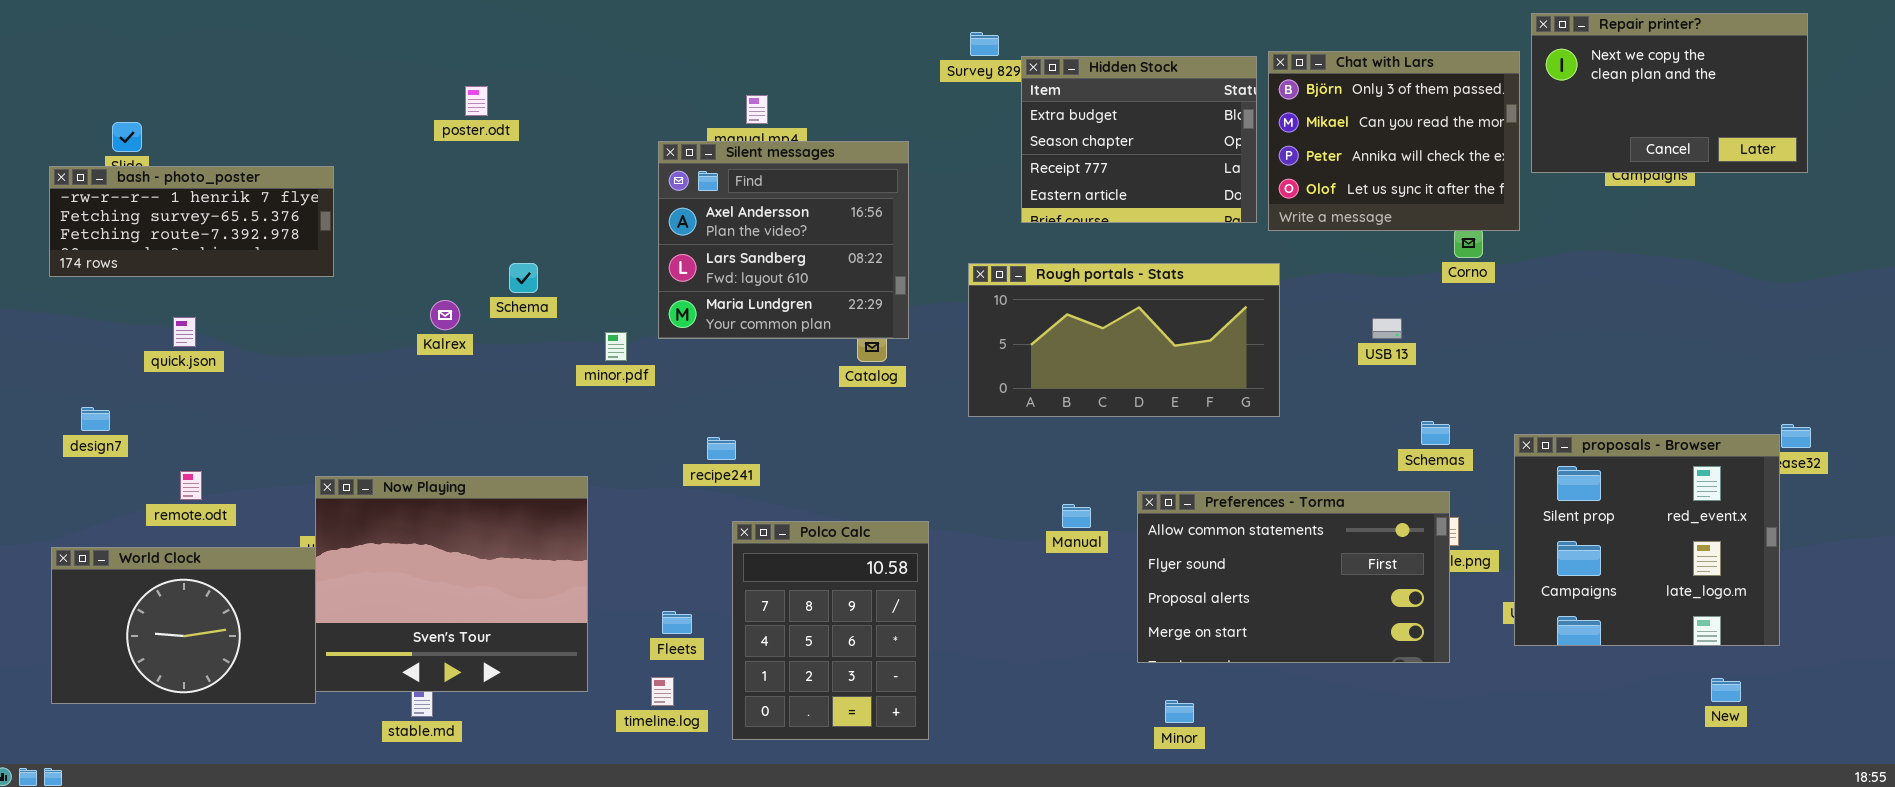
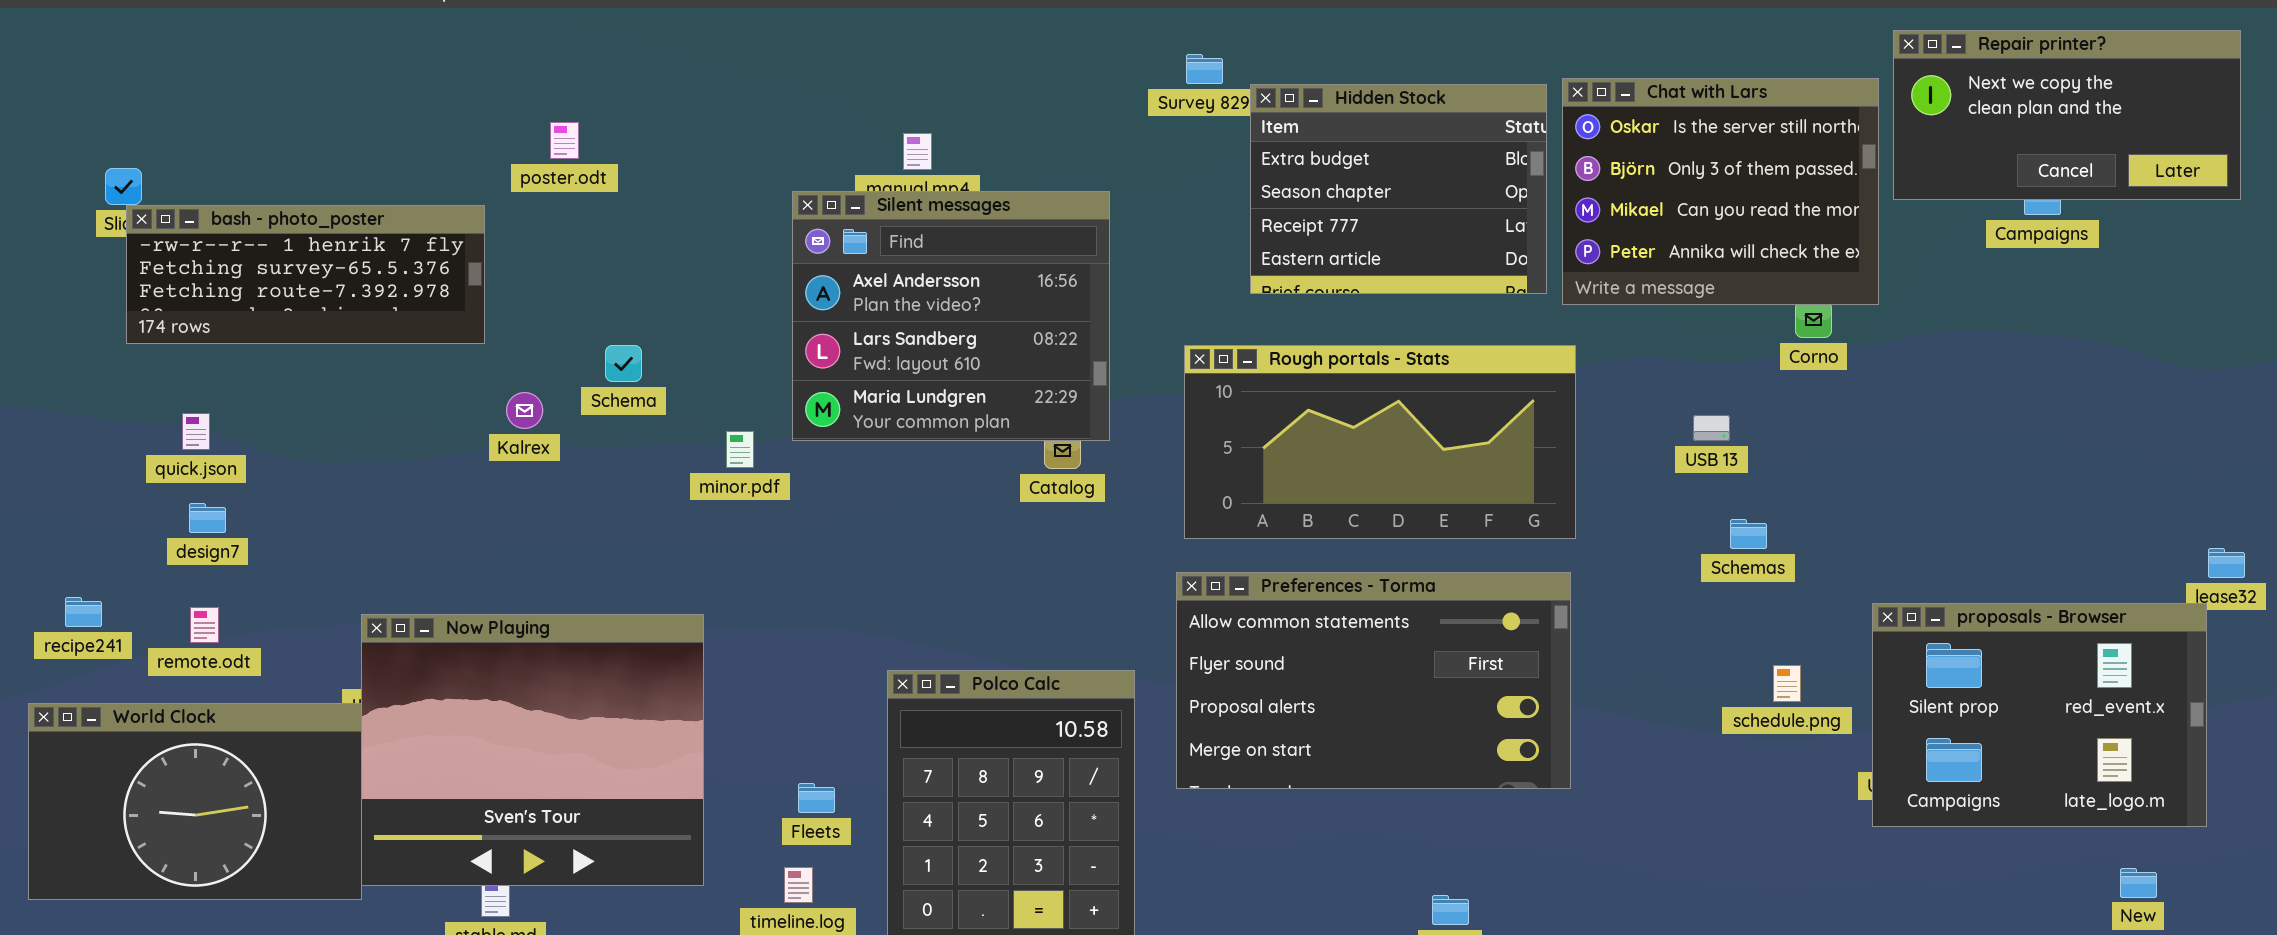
Repair printer?: [1531,13,1808,173] -> [1893,30,2241,200], resized
Chat with Lars: [1268,51,1520,231] -> [1562,78,1879,305], scrolled up 1 row
bash - photo_poster: [49,166,334,277] -> [126,205,485,344], moved
design7: [81,407,110,431] -> [189,503,226,533], moved
Schemas: [1421,421,1450,445] -> [1730,519,1767,549], moved
proposals - Browser: [1514,434,1780,646] -> [1872,603,2207,827], resized
recipe241: [707,437,736,460] -> [65,597,102,627], moved
Preferences - Torma: [1137,491,1450,663] -> [1176,572,1571,789], moved

